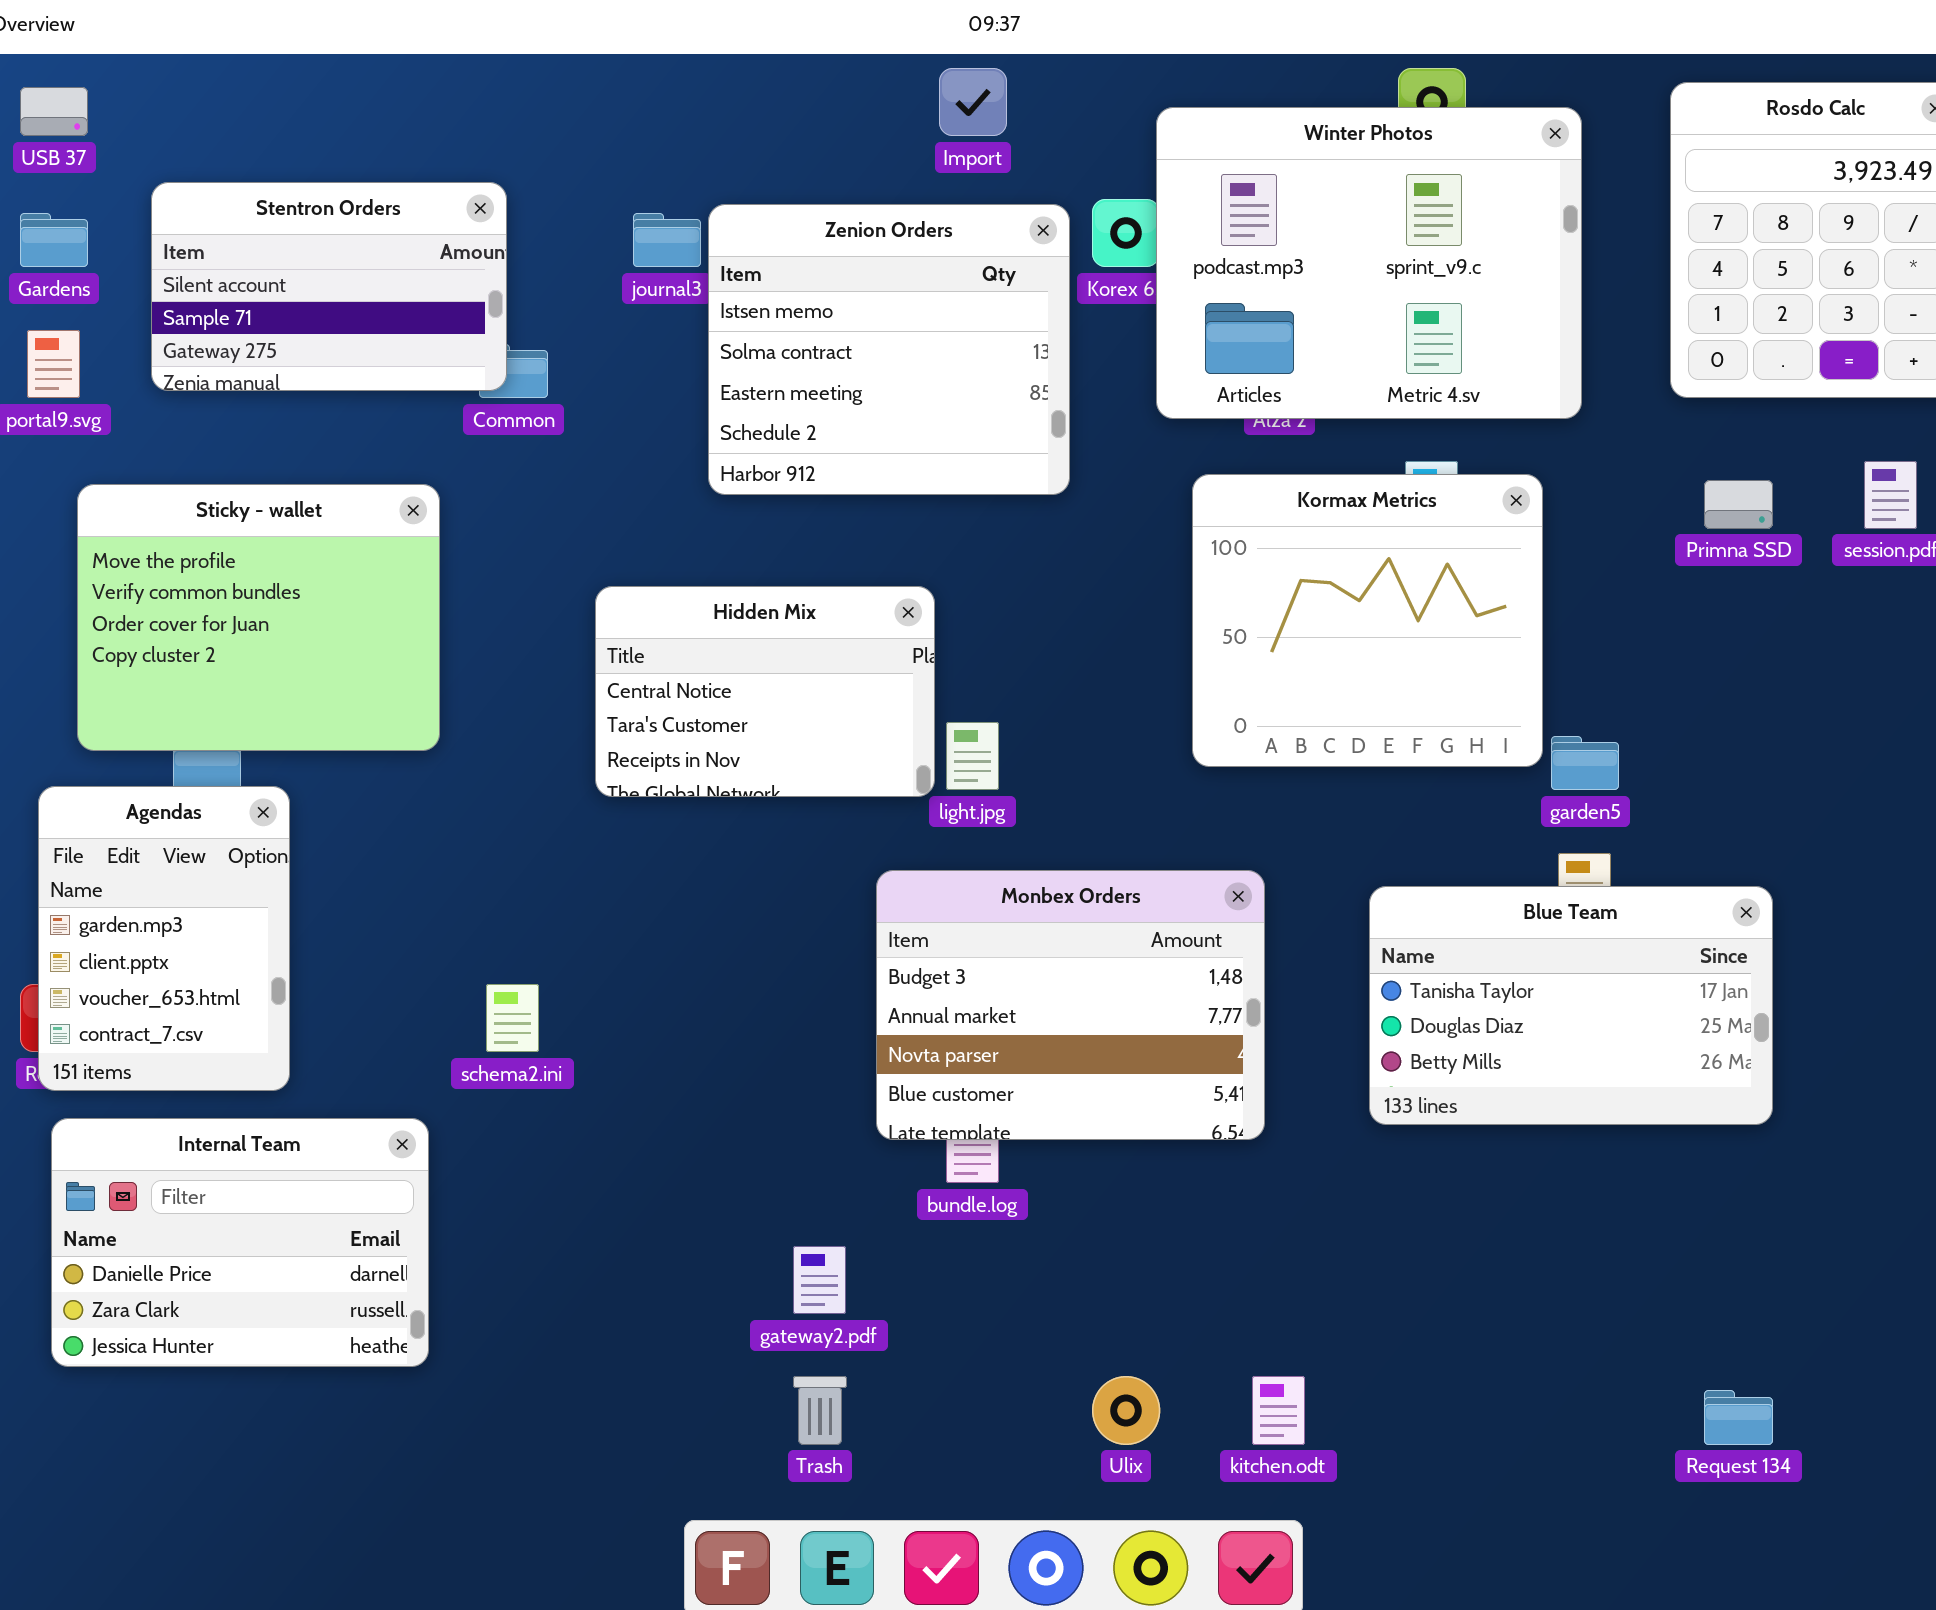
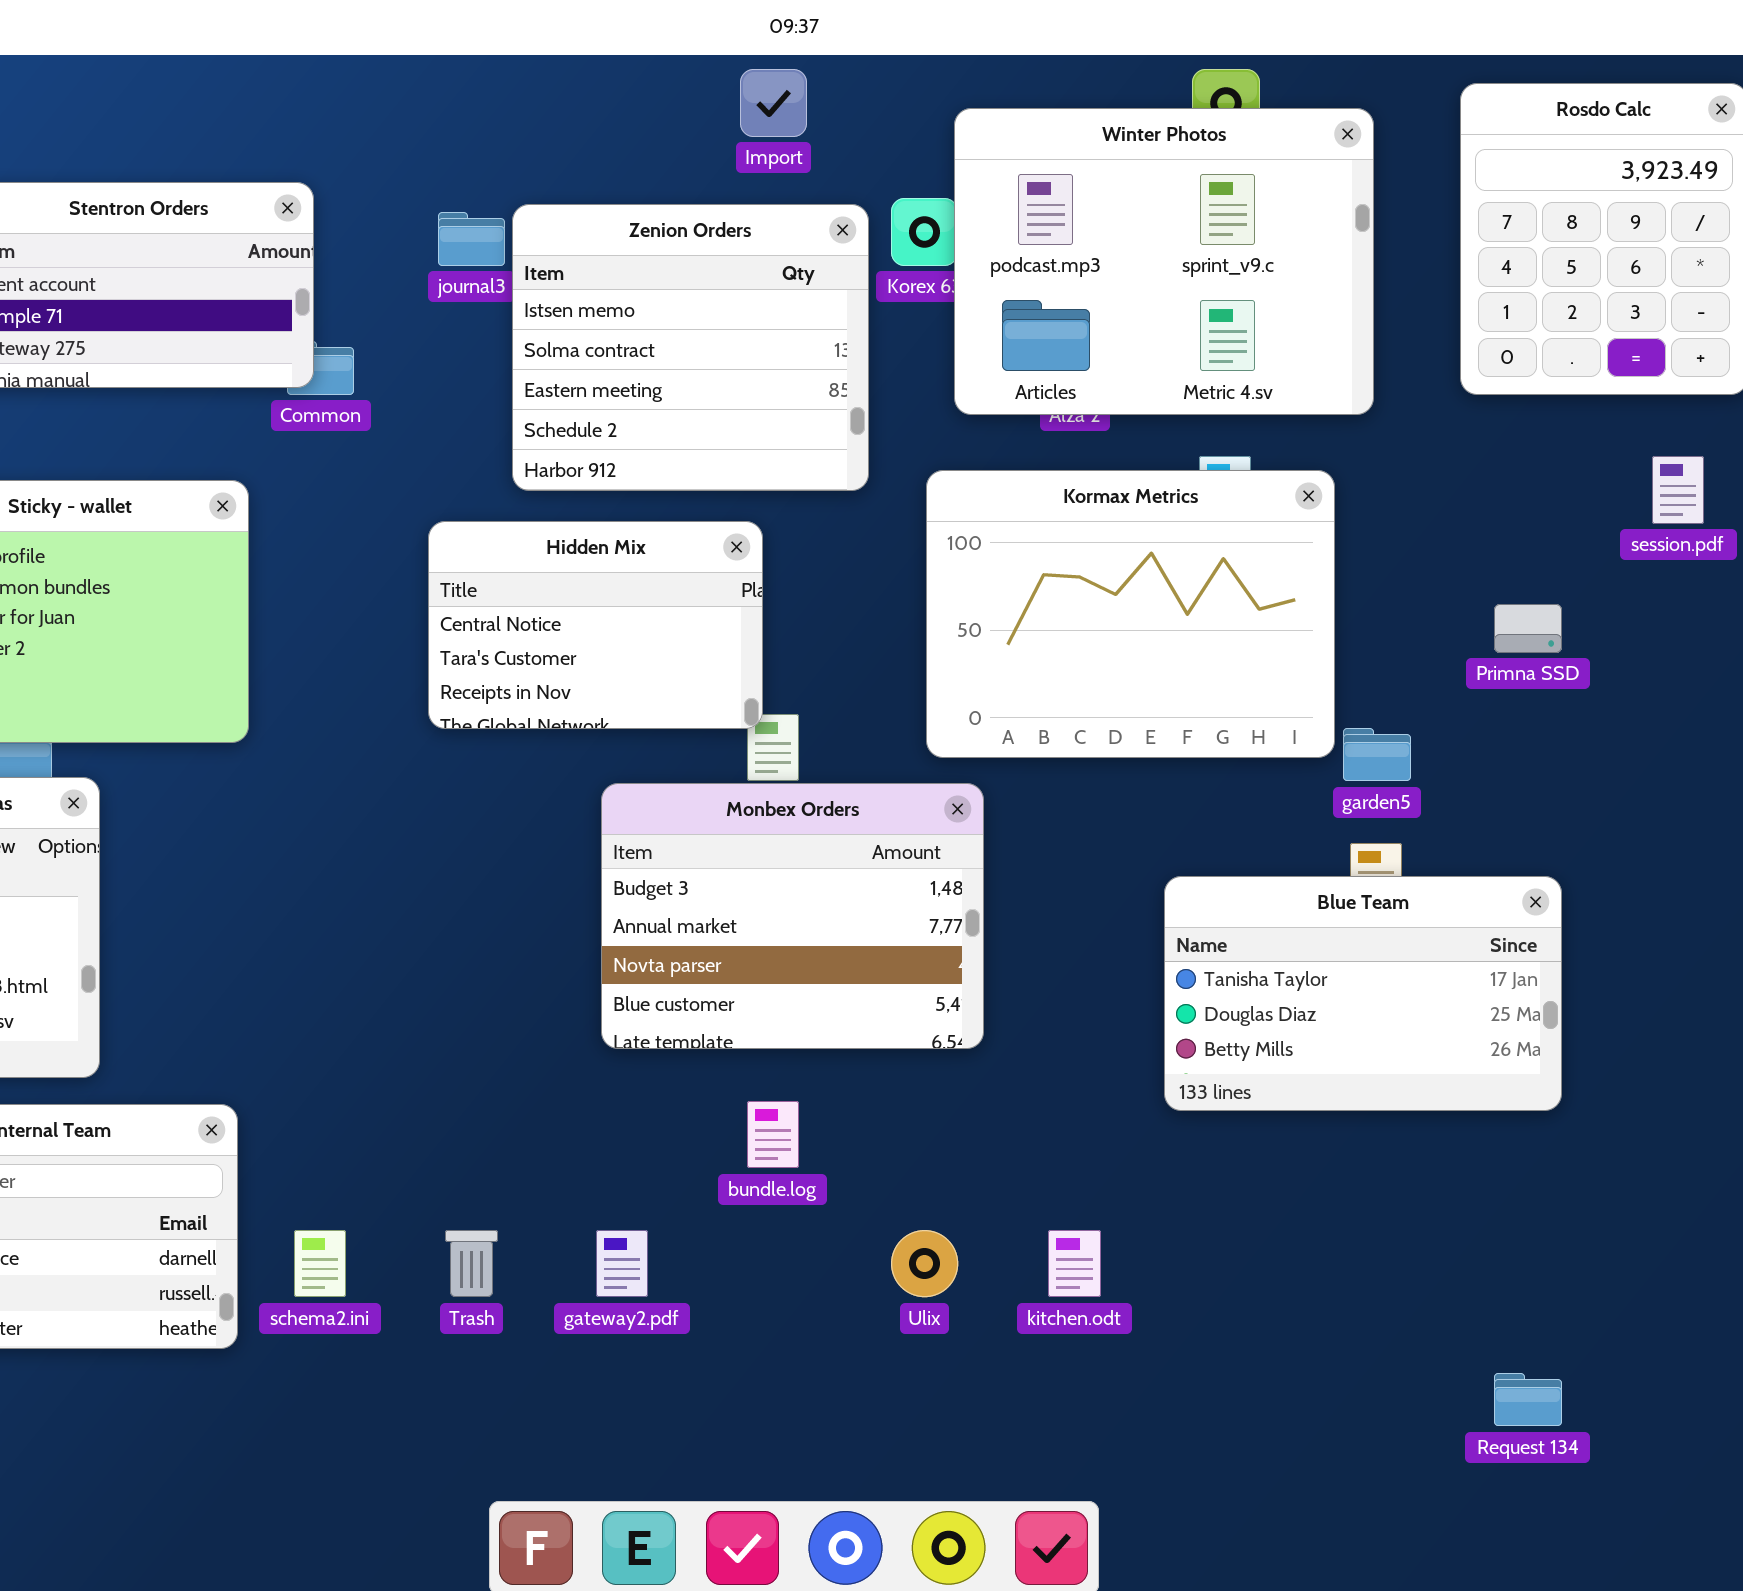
Kormax Metrics: [1192,474,1543,767] -> [926,470,1335,758], resized
Primna SSD: [1704,480,1773,529] -> [1494,604,1562,653], moved
Hidden Mix: [595,586,935,797] -> [428,521,763,729], moved
Monbex Orders: [876,870,1265,1140] -> [601,783,984,1049], moved
schema2.ini: [486,984,539,1052] -> [294,1230,346,1297], moved
Trash: [793,1376,847,1445] -> [445,1230,498,1297], moved
Ulix: [1092,1376,1160,1445] -> [891,1230,958,1297], moved
kitchen.odt: [1252,1376,1305,1445] -> [1048,1230,1101,1297], moved

